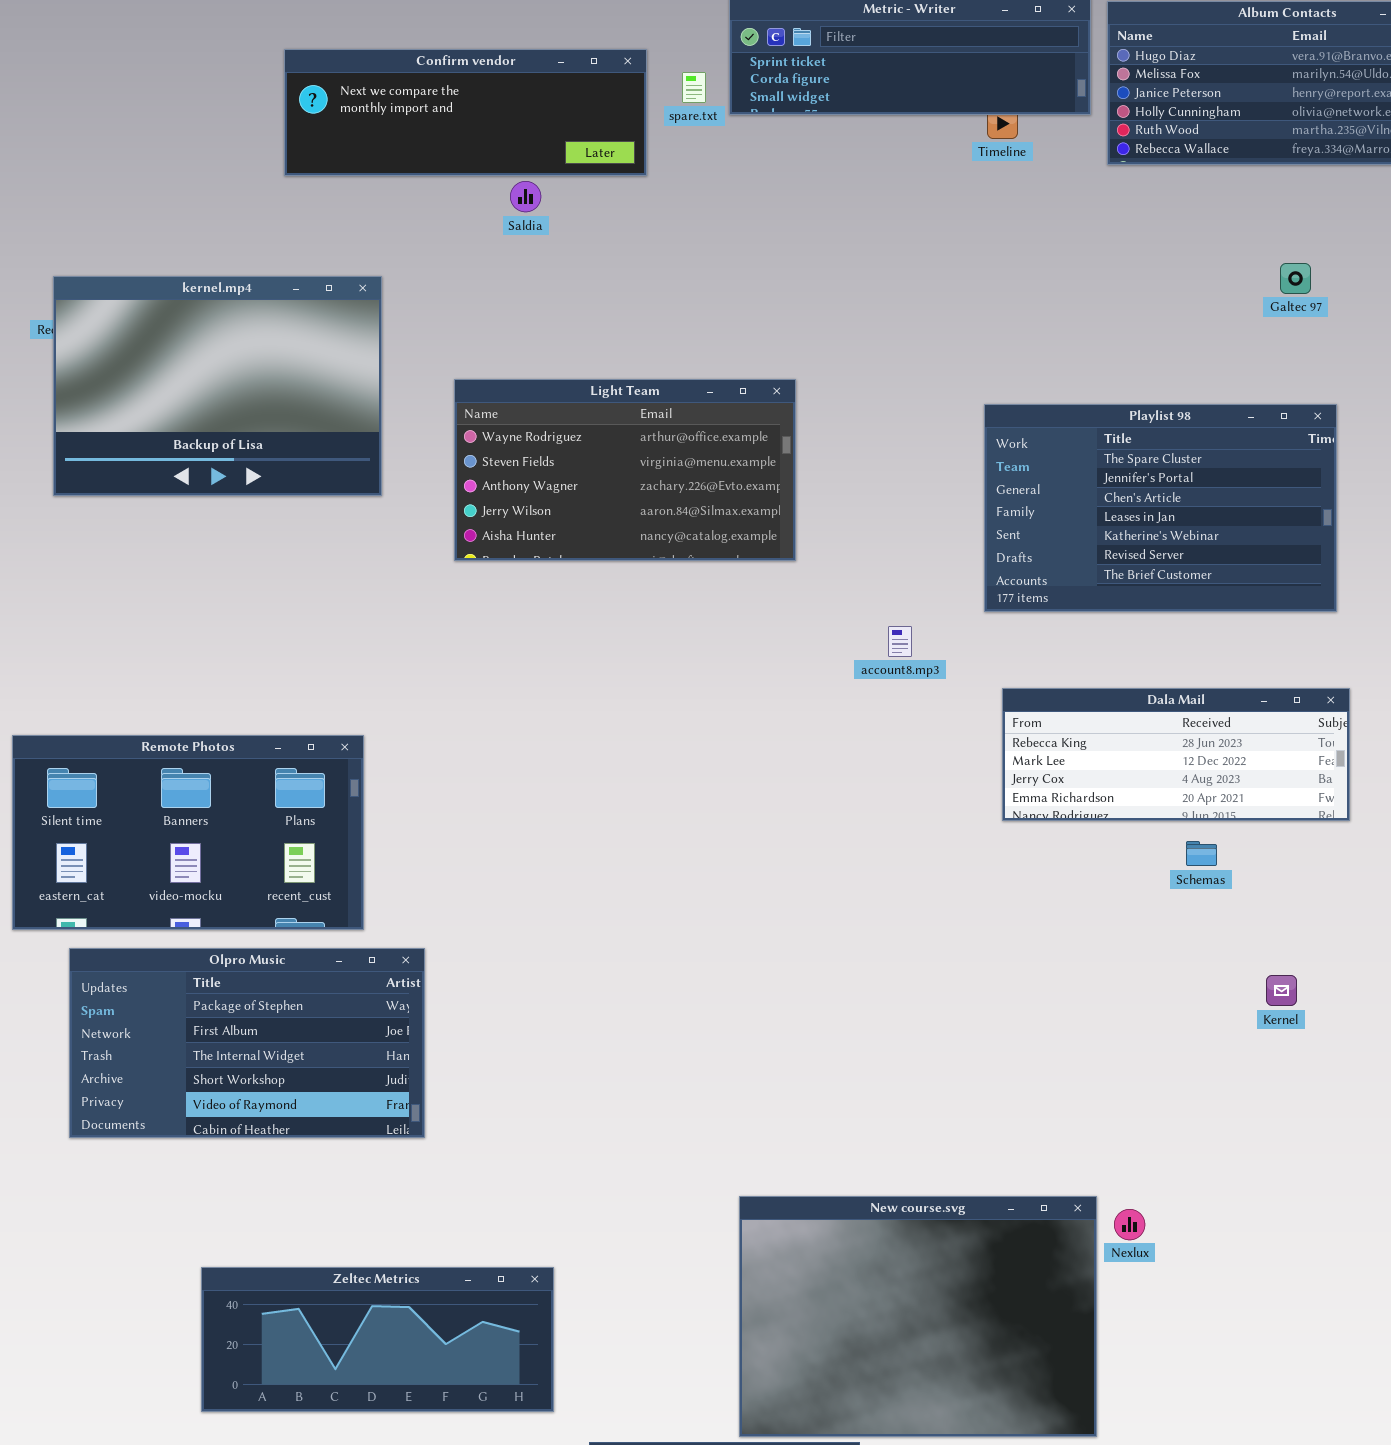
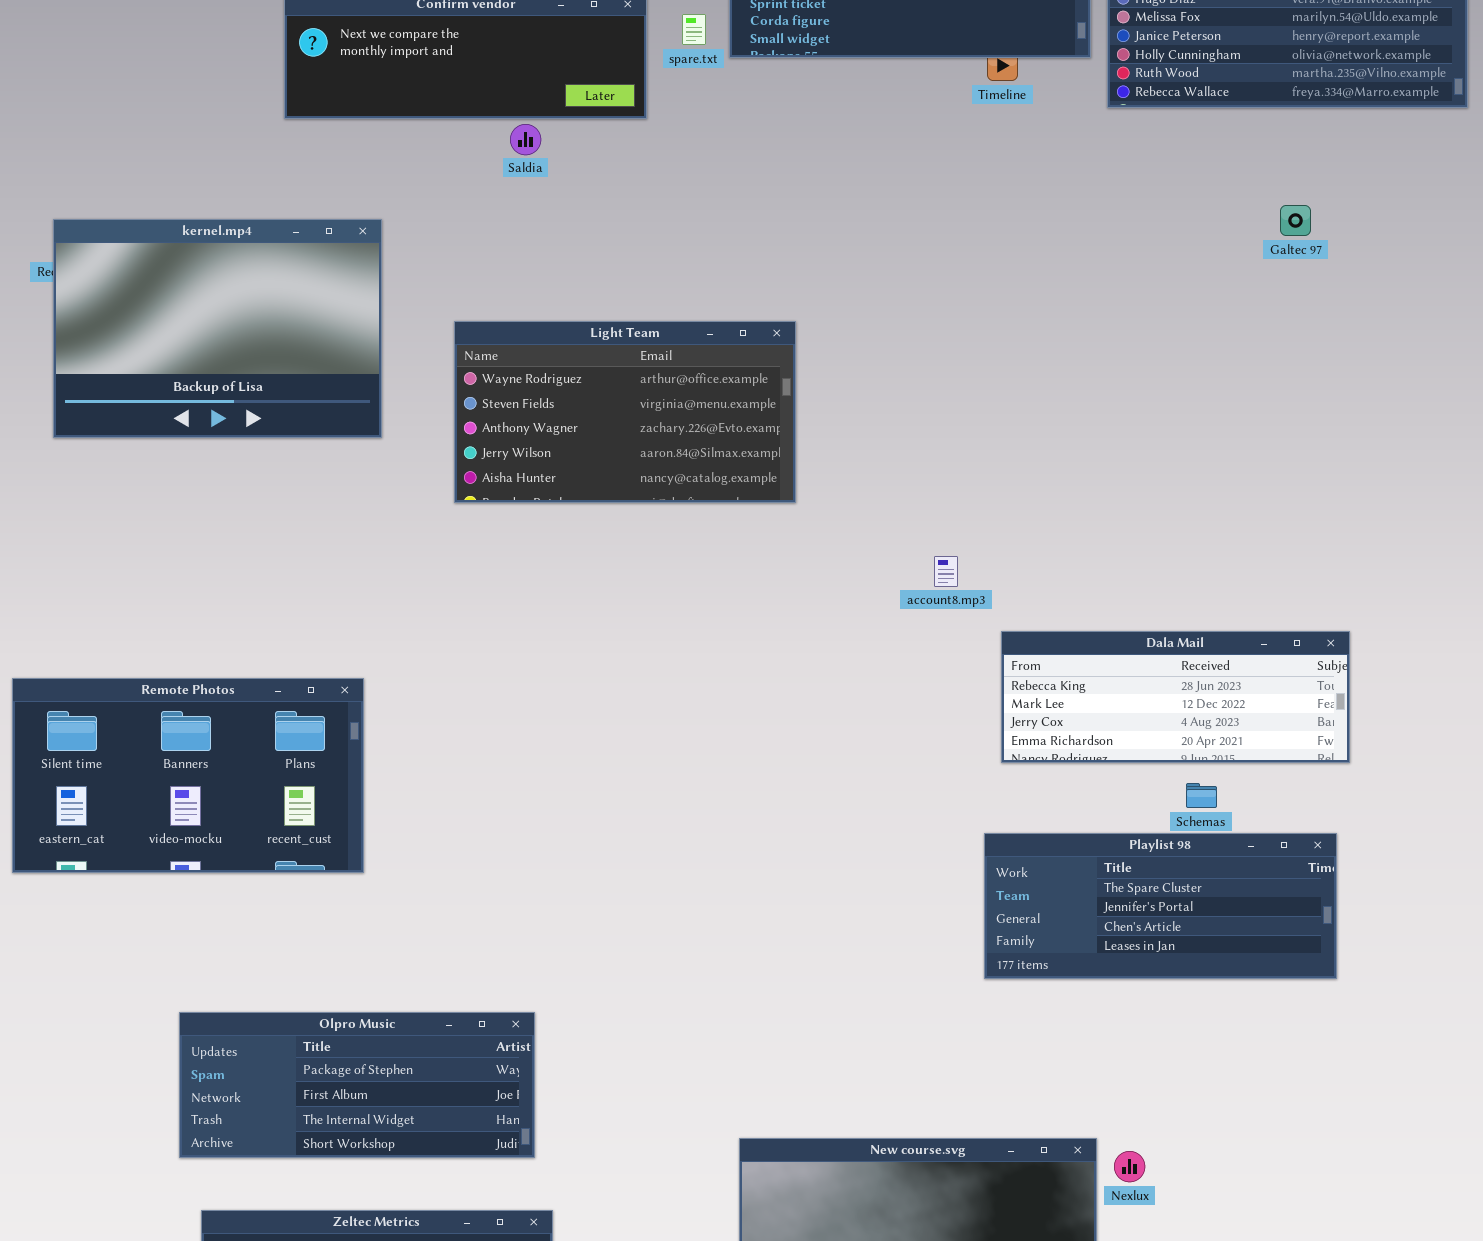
Playlist 98: [984,404,1337,612] -> [984,833,1337,979], moved, resized
account8.mp3: [888,626,912,657] -> [934,556,958,587], moved
Olpro Music: [69,948,425,1138] -> [179,1012,535,1158], moved, resized

